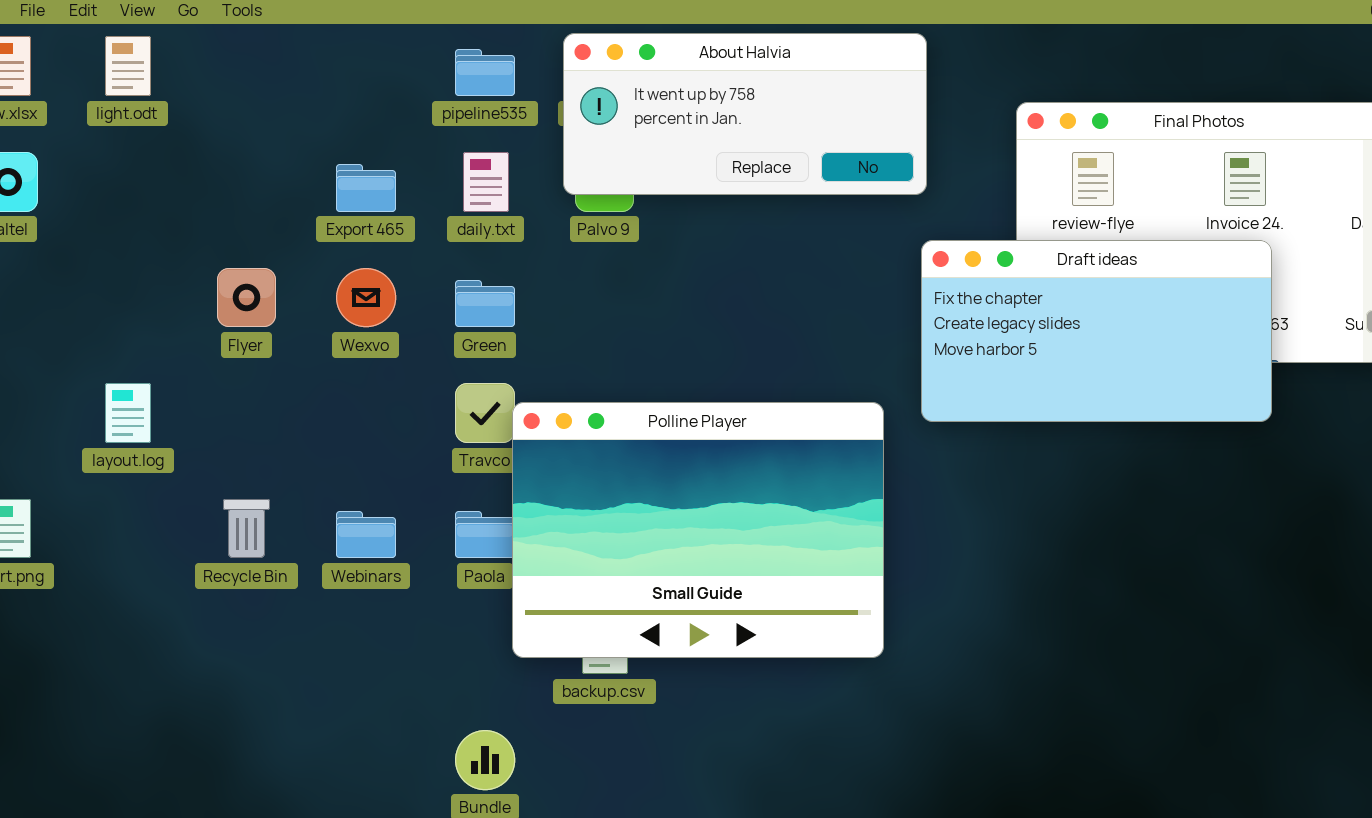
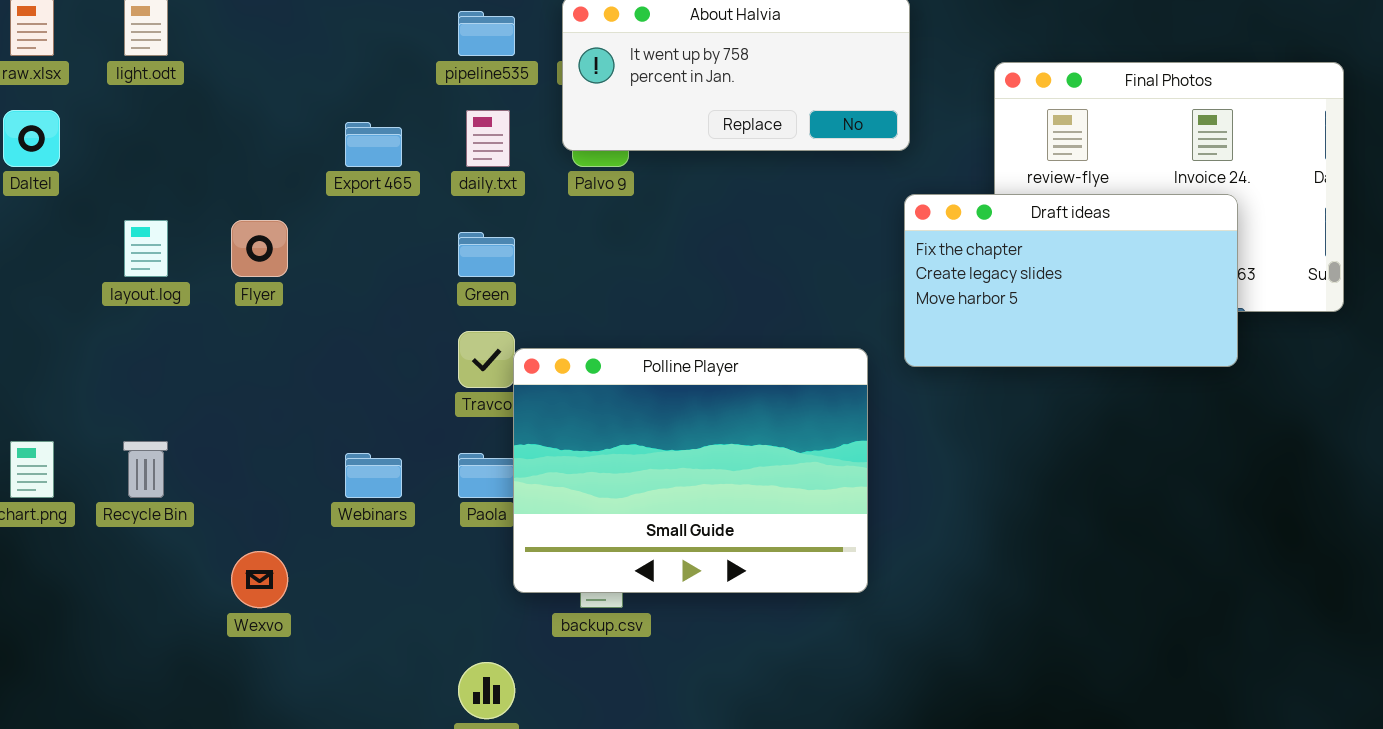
Wexvo: [336,268,396,327] -> [231,551,288,608], moved
layout.log: [105,383,151,443] -> [124,220,168,277], moved
Recycle Bin: [223,499,270,558] -> [123,441,168,498], moved

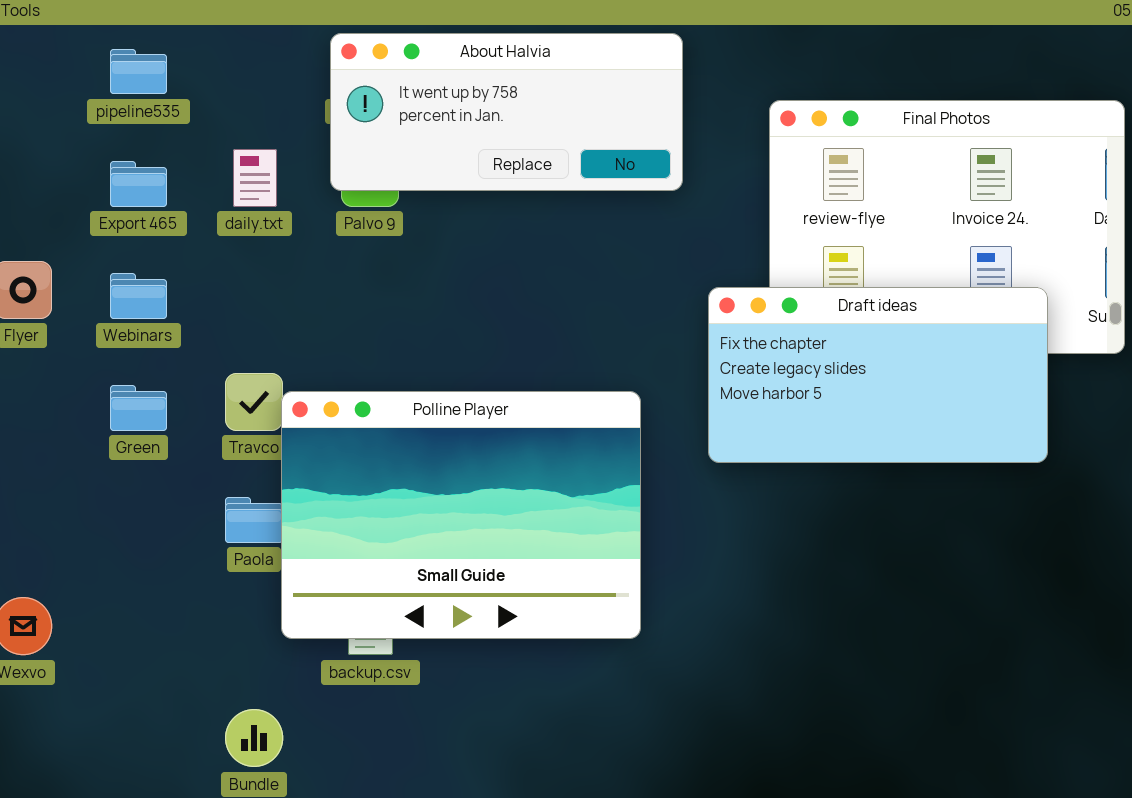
pipeline535: [458,11,515,56] -> [110,49,167,94], moved
Draft ideas: [904,194,1238,367] -> [708,287,1048,463], moved
Green: [458,232,515,277] -> [110,385,167,431], moved
Webinars: [345,453,402,498] -> [110,273,167,319], moved

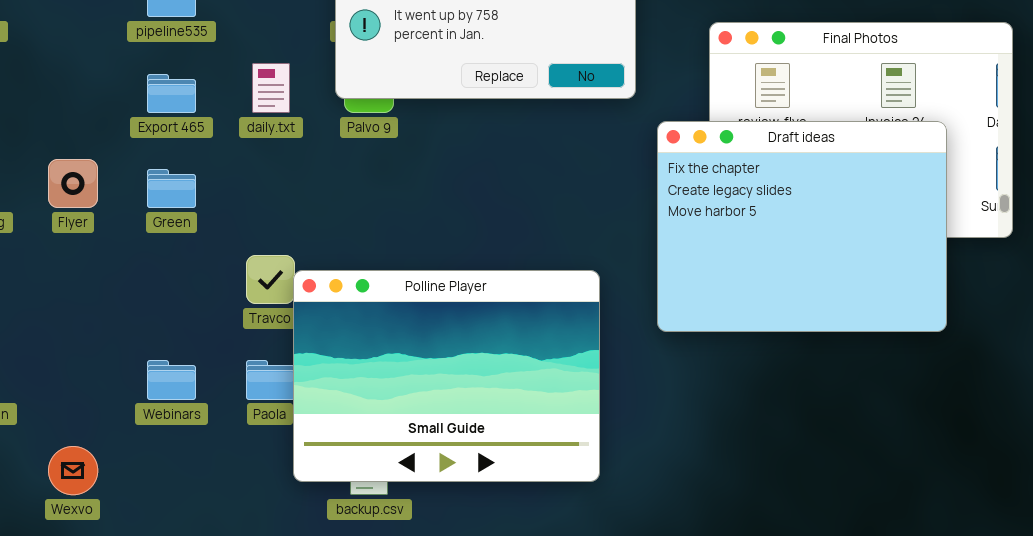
Webinars: [110,273,167,319] -> [147,360,196,400], moved
Draft ideas: [708,287,1048,463] -> [657,121,947,332], resized
Green: [110,385,167,431] -> [147,169,196,208], moved

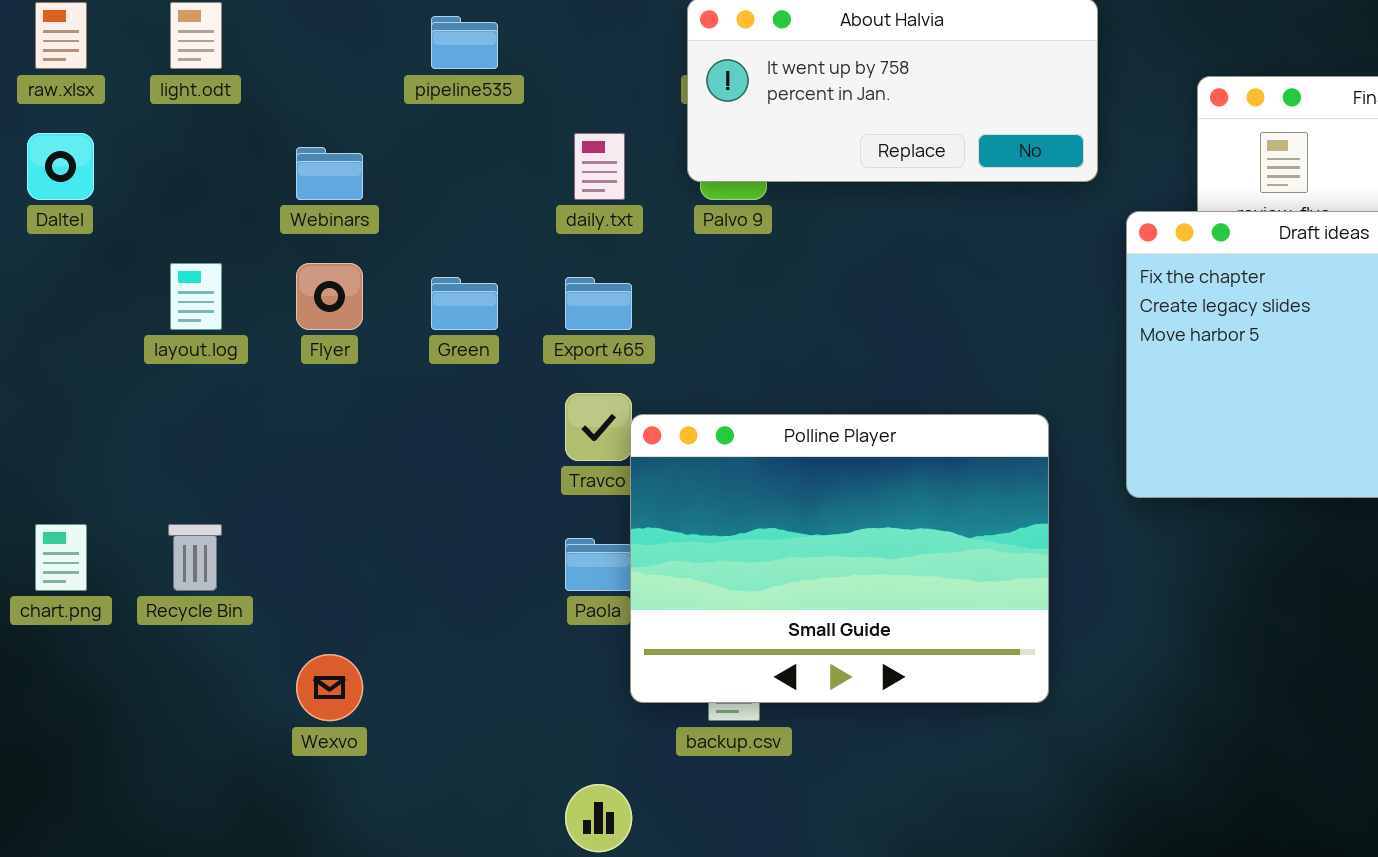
Export 465: [147,74,196,113] -> [565,277,632,330], moved
Webinars: [147,360,196,400] -> [296,147,363,200], moved

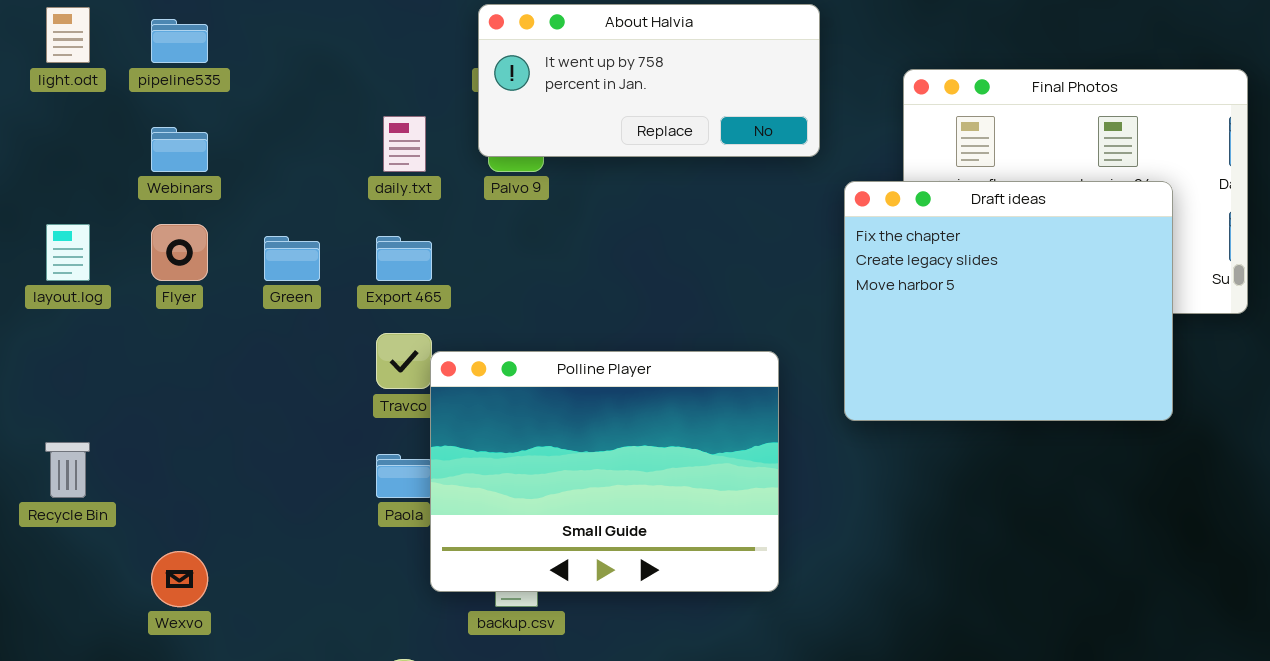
pipeline535: [431,16,498,69] -> [151,19,208,63], moved

